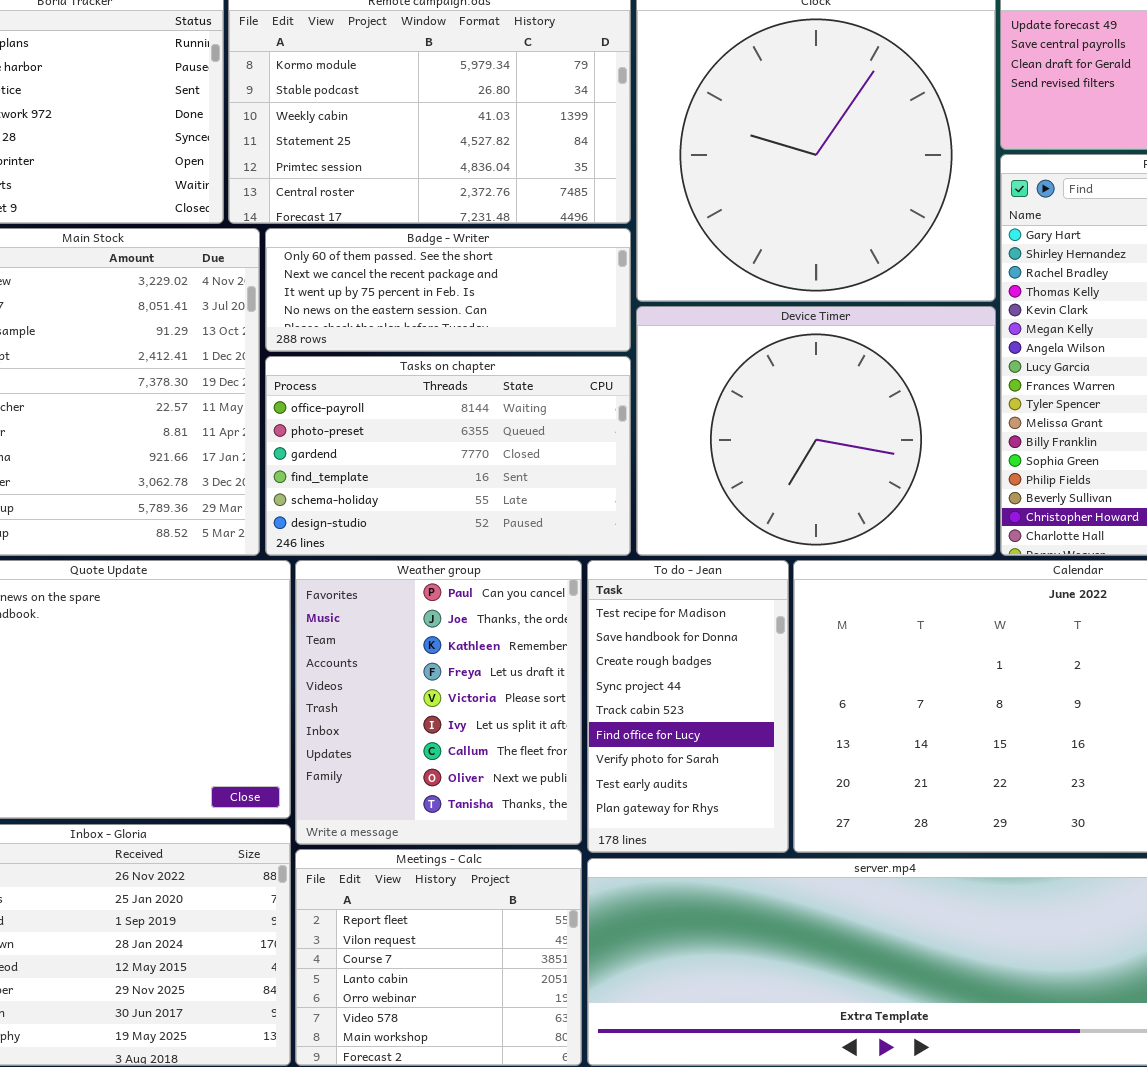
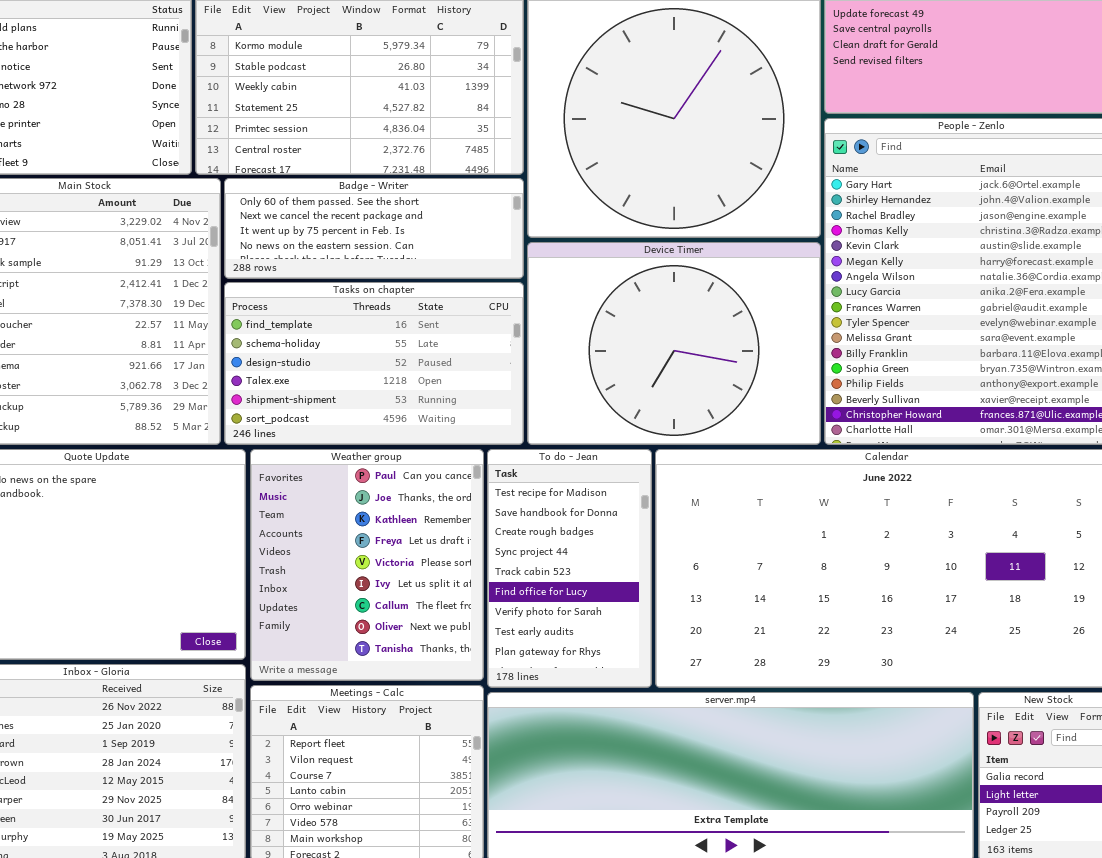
Tasks on chapter: [265,356,631,556] -> [224,282,524,445], scrolled down 3 rows

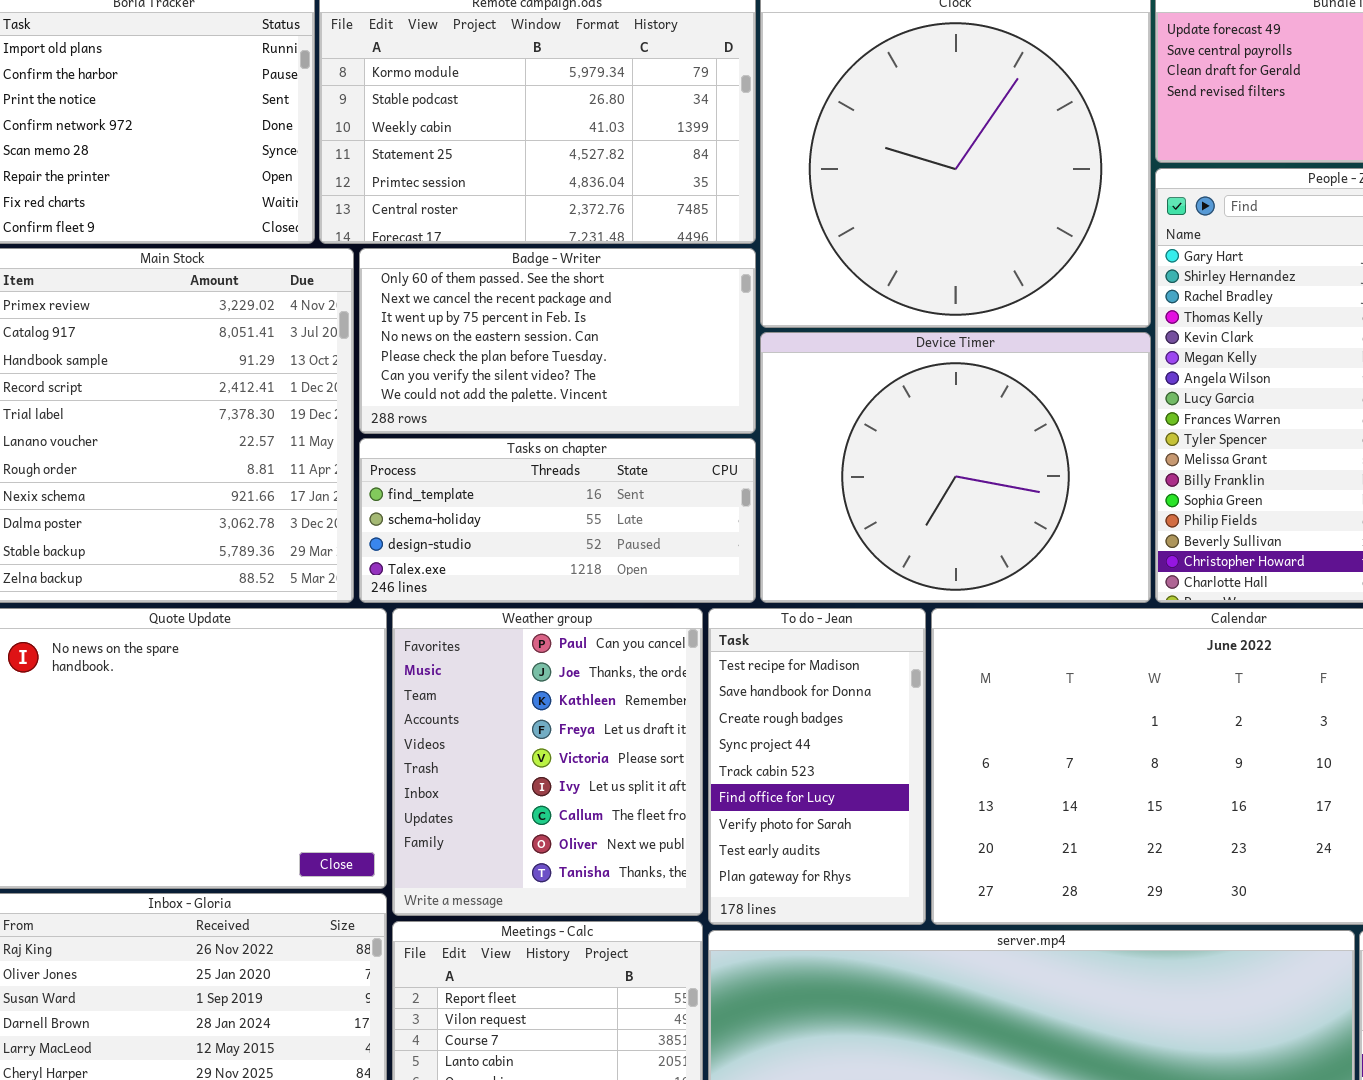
Badge - Writer: [224,178,524,279] -> [359,248,756,434], resized
Tasks on chapter: [224,282,524,445] -> [359,438,756,603], resized

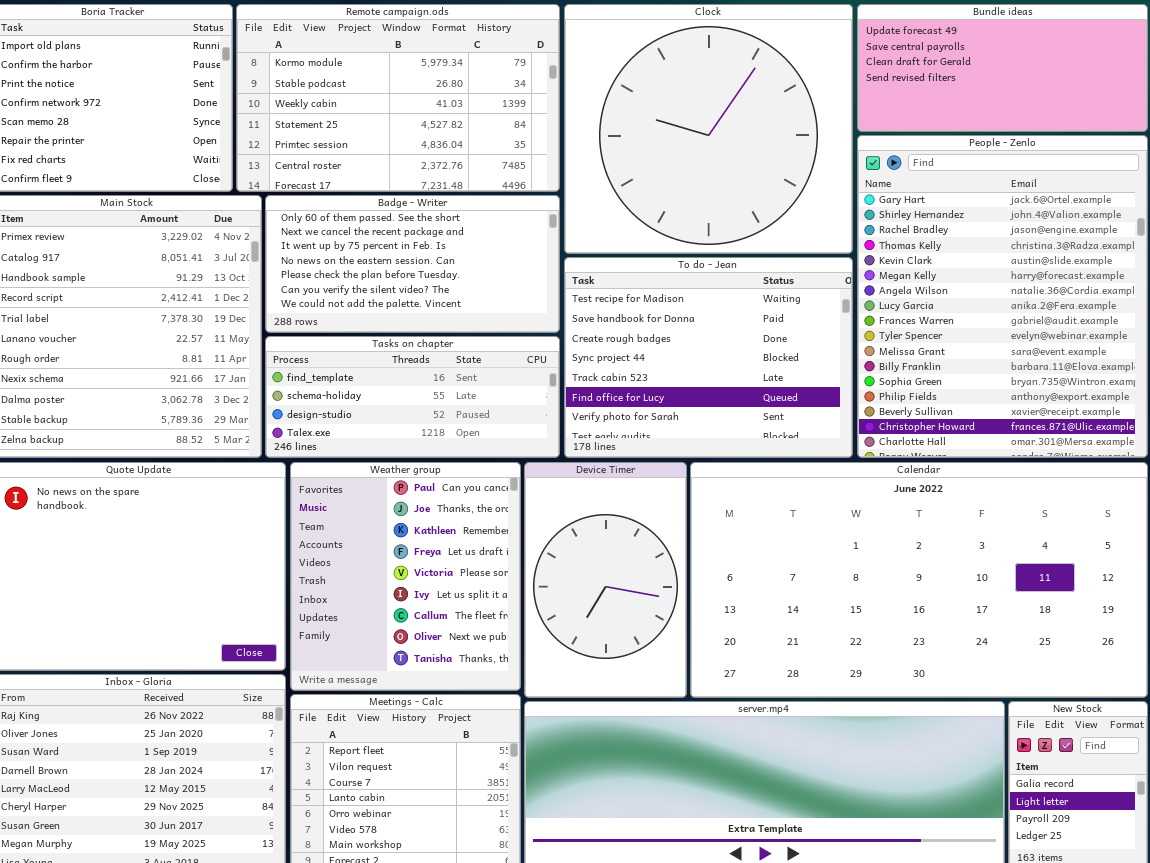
Device Timer: [760,332,1151,603] -> [524,462,687,698], moved, resized
To do - Jean: [708,608,926,925] -> [564,257,853,458], moved, resized

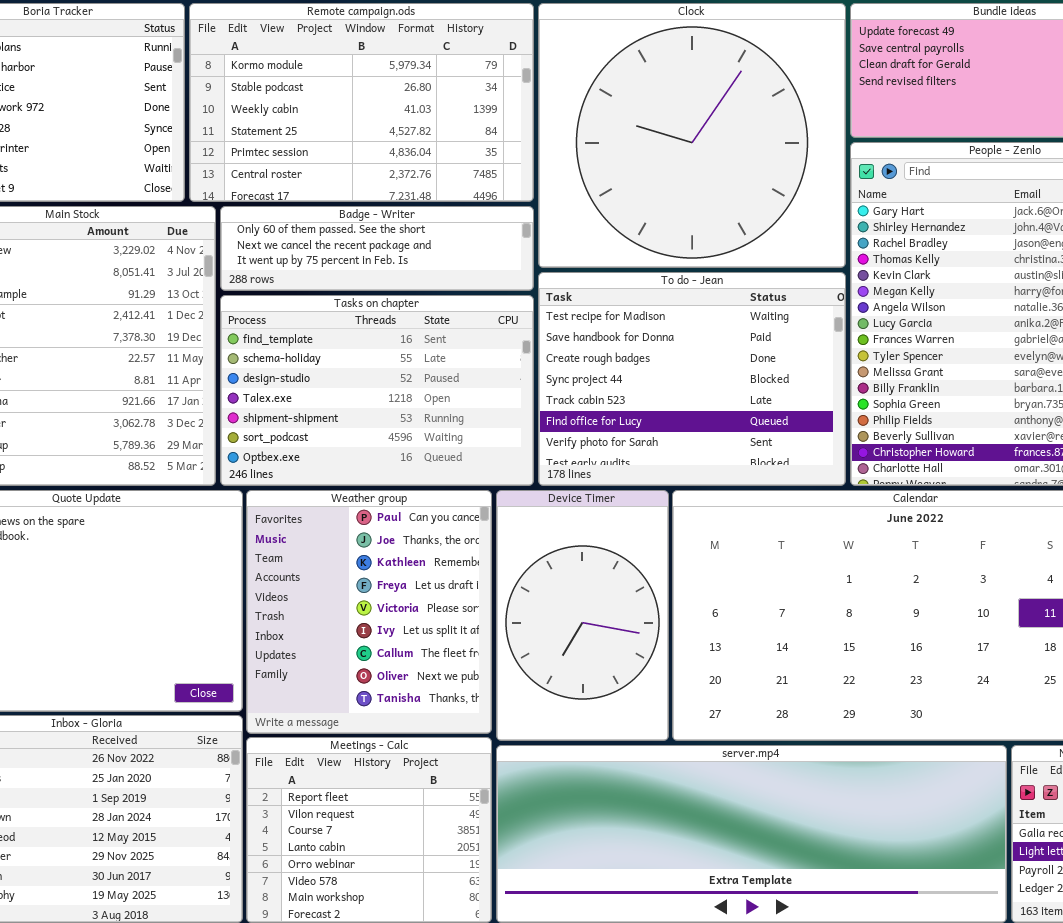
Badge - Writer: [265,195,560,333] -> [220,206,534,291], resized
Tasks on chapter: [265,336,560,458] -> [220,295,534,486], resized

